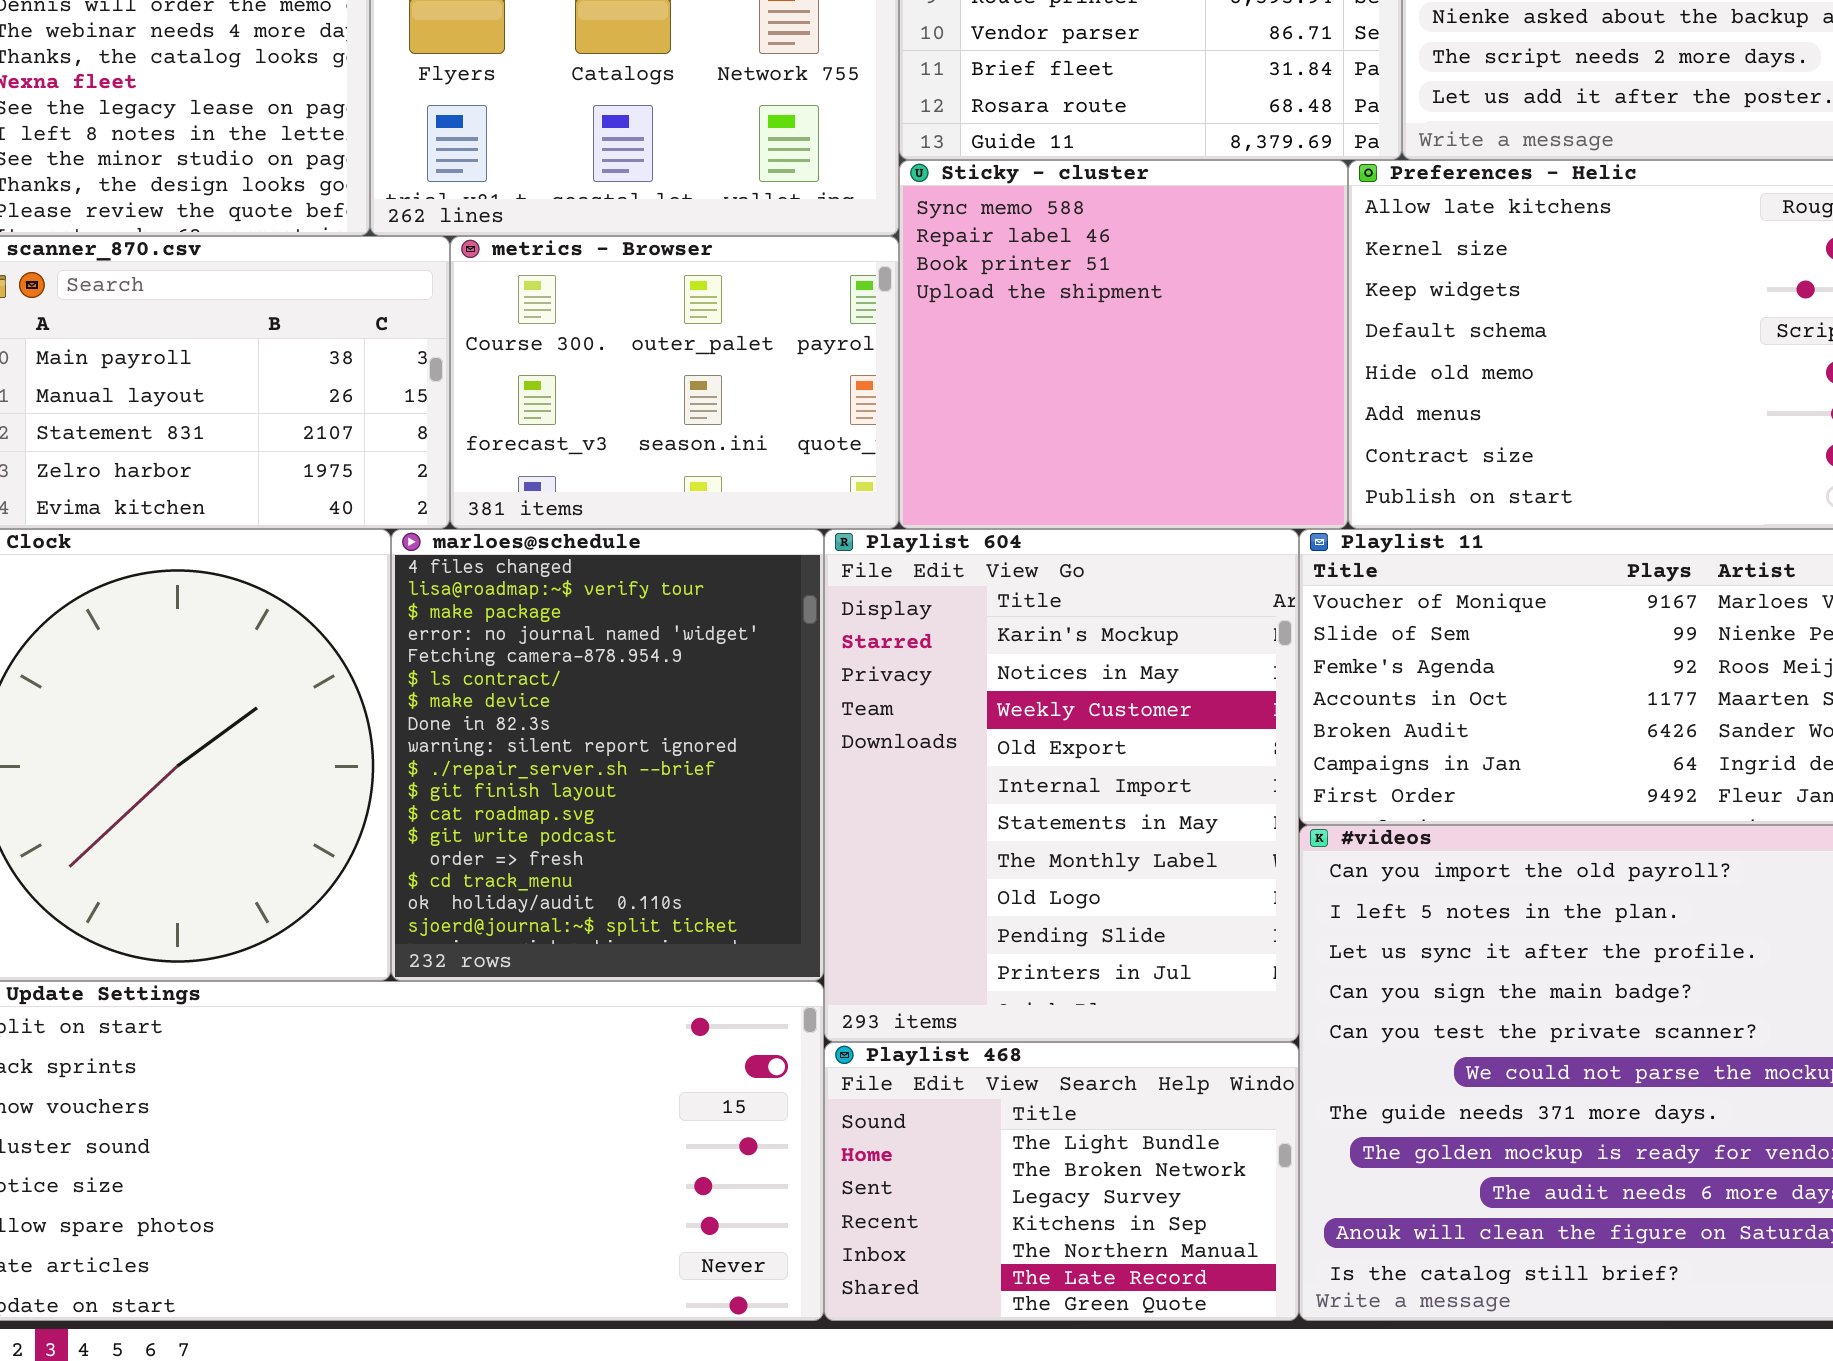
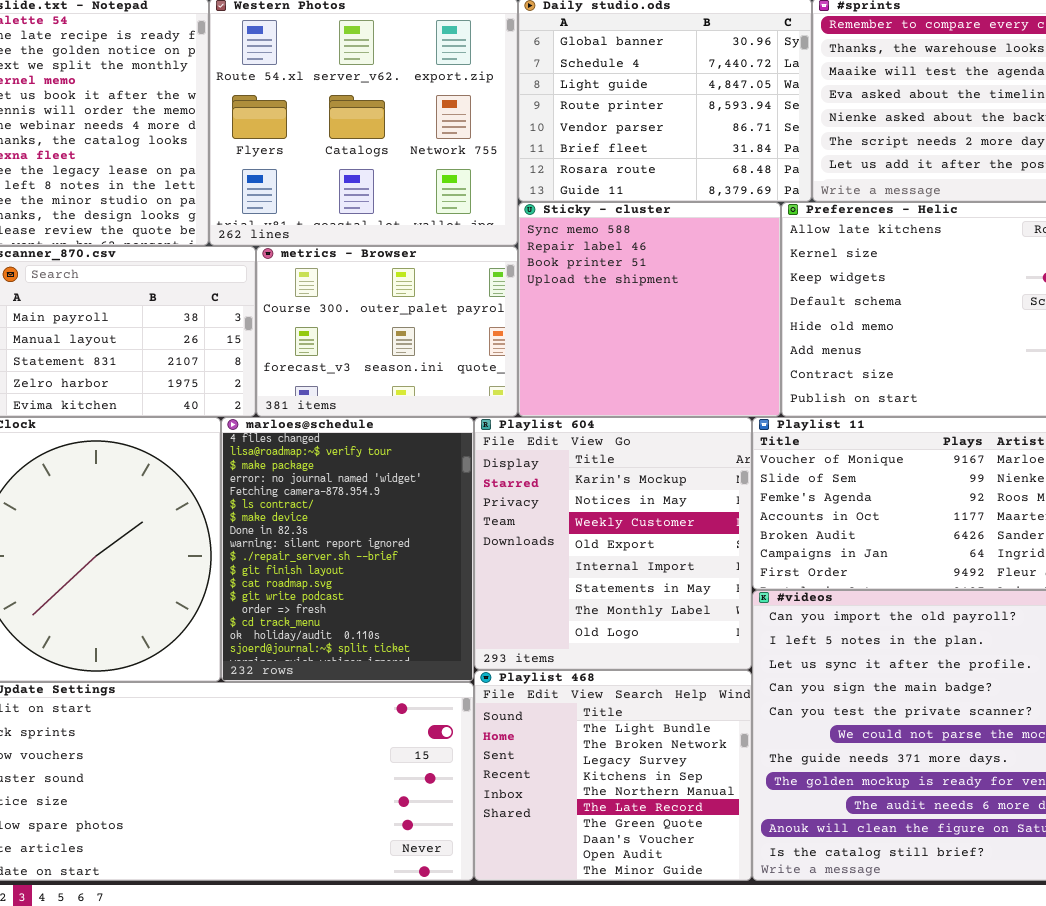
Playlist 604: [824,529,1299,1042] -> [474,417,752,670], resized
Playlist 468: [824,1042,1299,1321] -> [474,670,752,881], resized

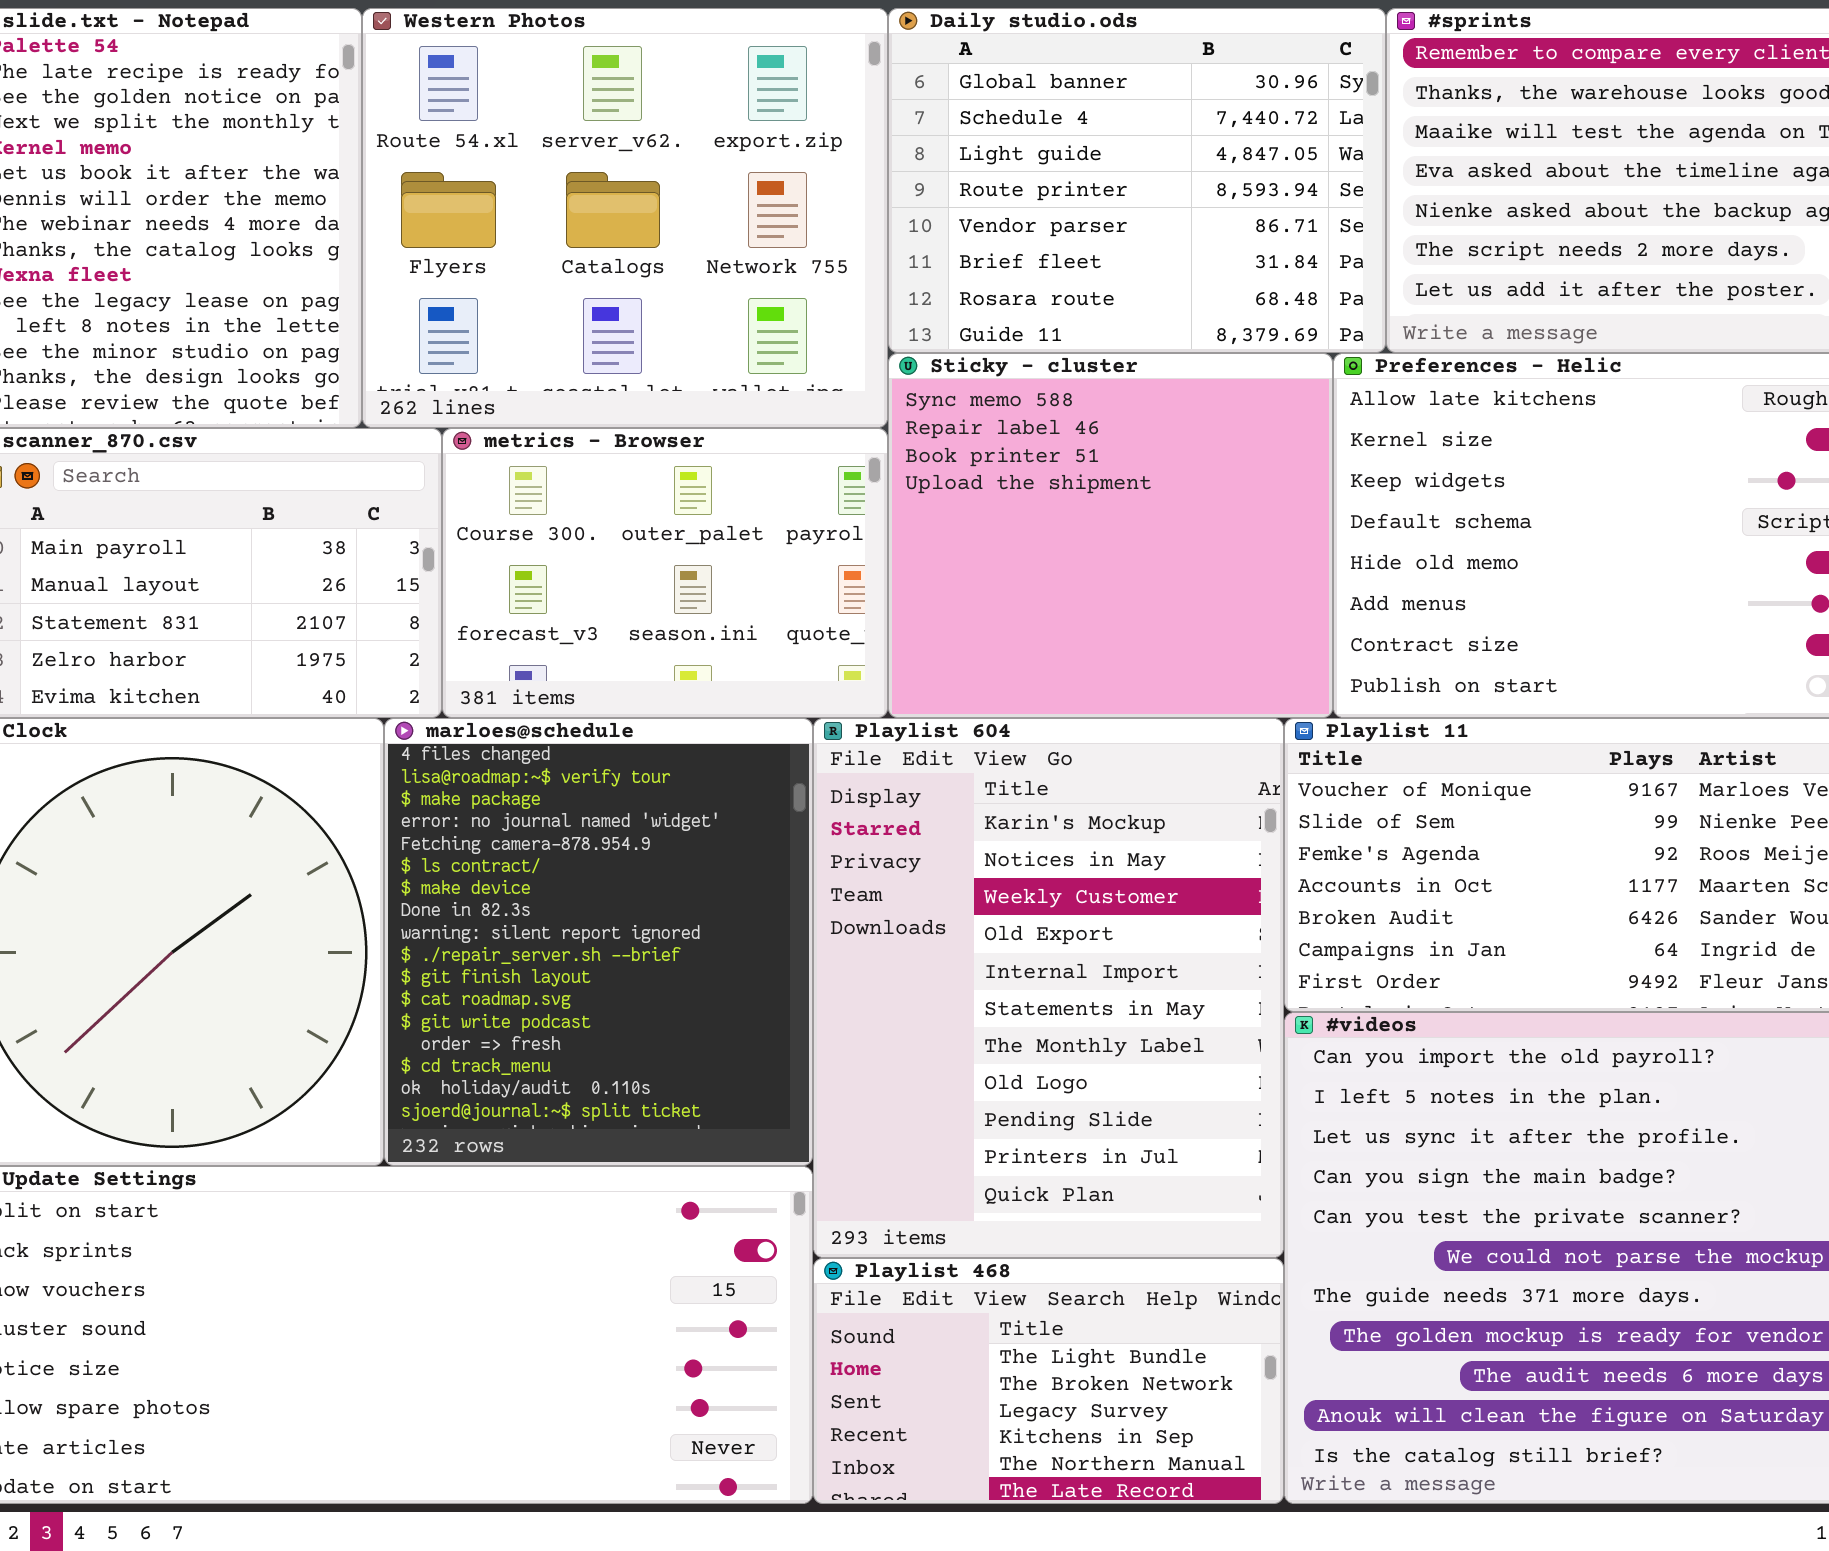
Playlist 604: [474,417,752,670] -> [813,718,1284,1258], resized
Playlist 468: [474,670,752,881] -> [813,1258,1284,1504], resized

